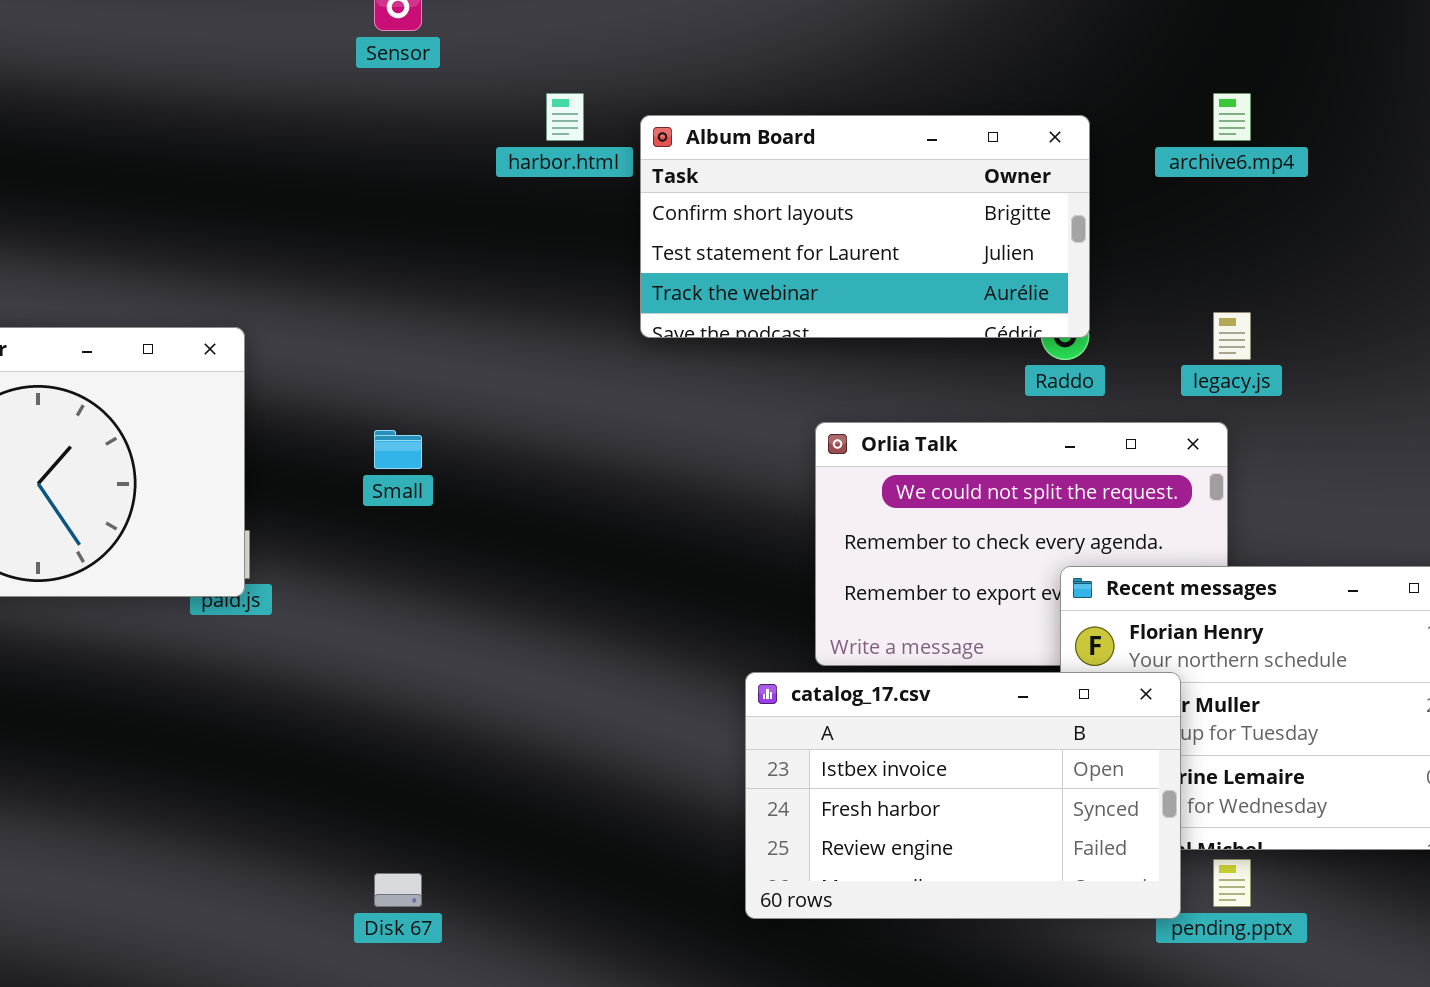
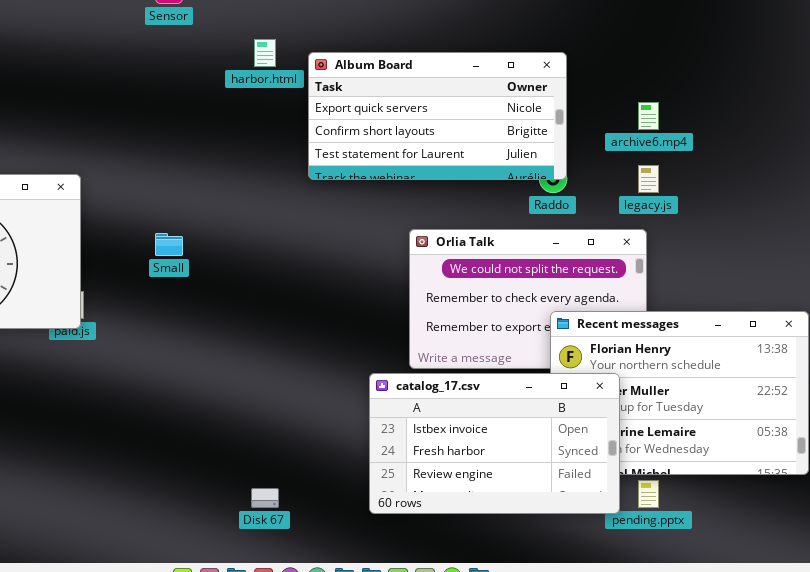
archive6.mp4: [1213,93,1251,141] -> [638,102,659,130], moved
Album Board: [640,115,1090,338] -> [308,52,567,180], scrolled up 1 row
Disk 67: [374,873,422,907] -> [251,488,279,508], moved

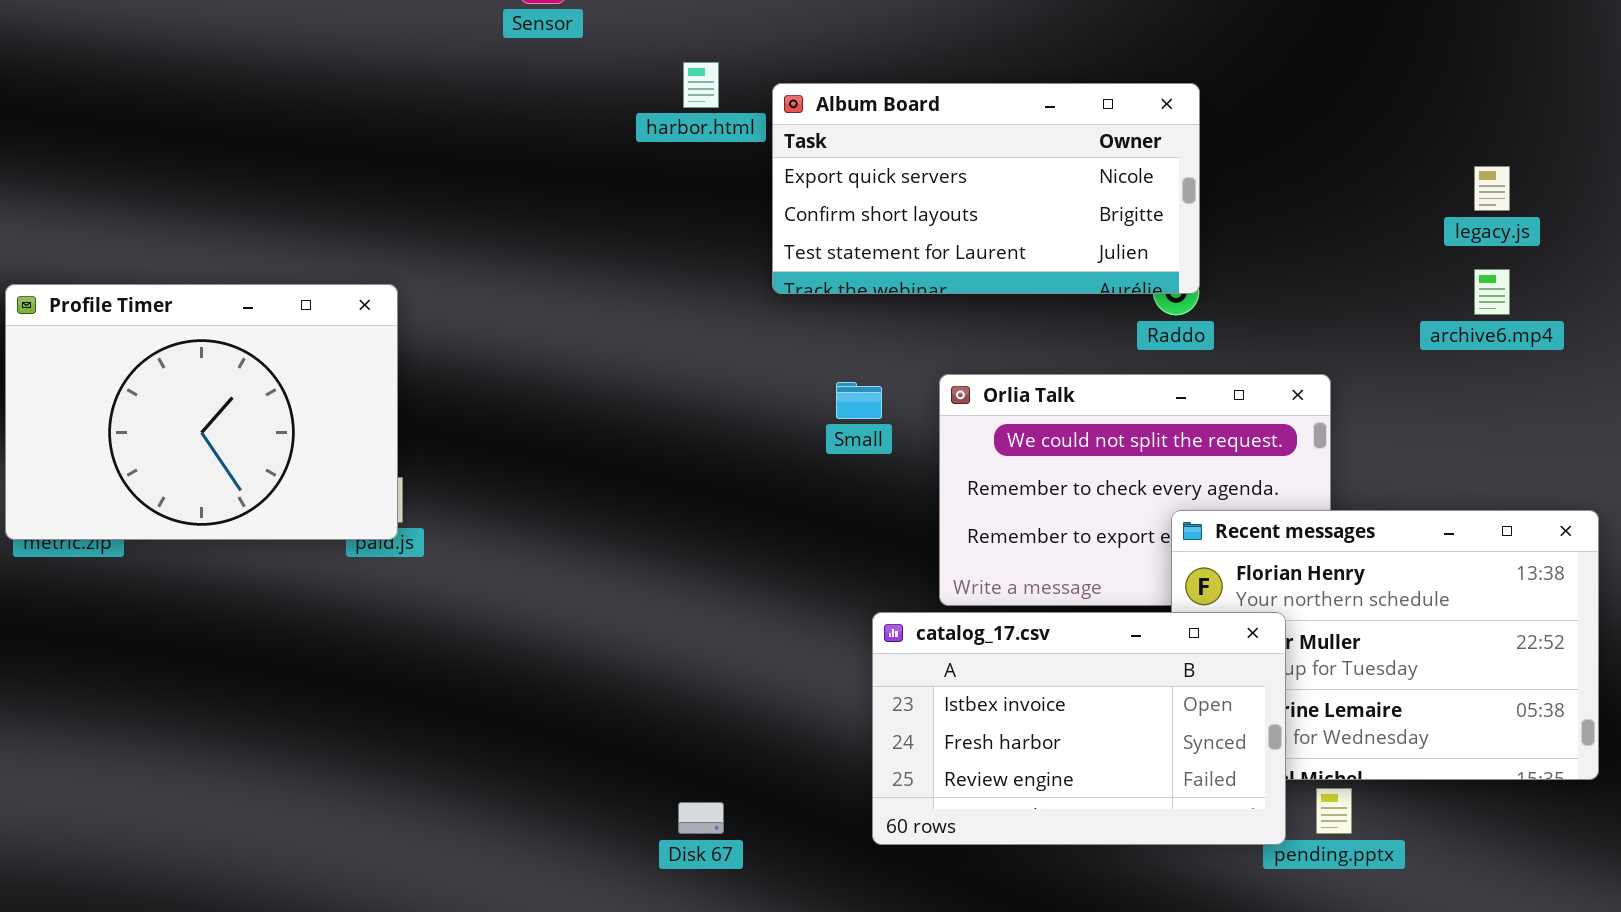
archive6.mp4: [638,102,659,130] -> [1474,269,1510,315], moved
legacy.js: [638,165,659,193] -> [1474,166,1510,211], moved
Small: [155,233,183,256] -> [836,382,882,419], moved

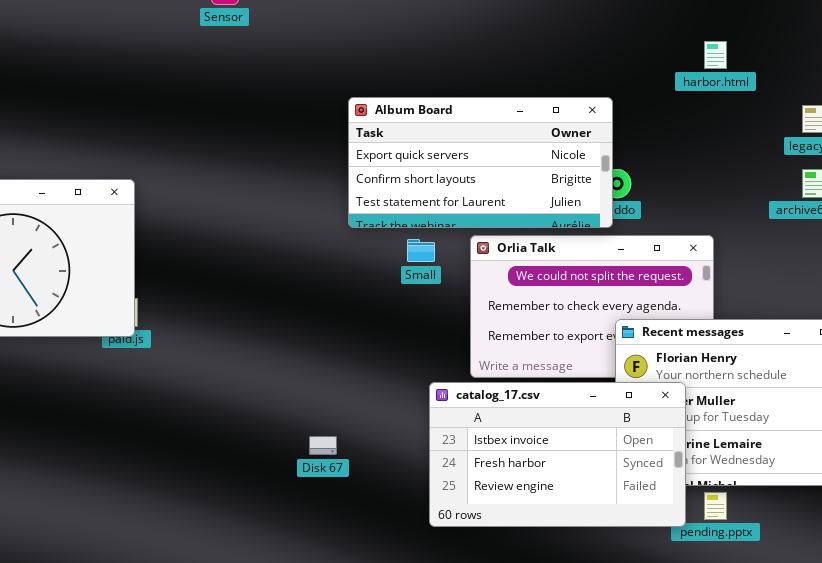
harbor.html: [683,62,719,108] -> [704,41,727,69], moved
Album Board: [772,83,1200,294] -> [348,97,613,228], moved
Disk 67: [678,802,724,834] -> [309,436,337,455], moved

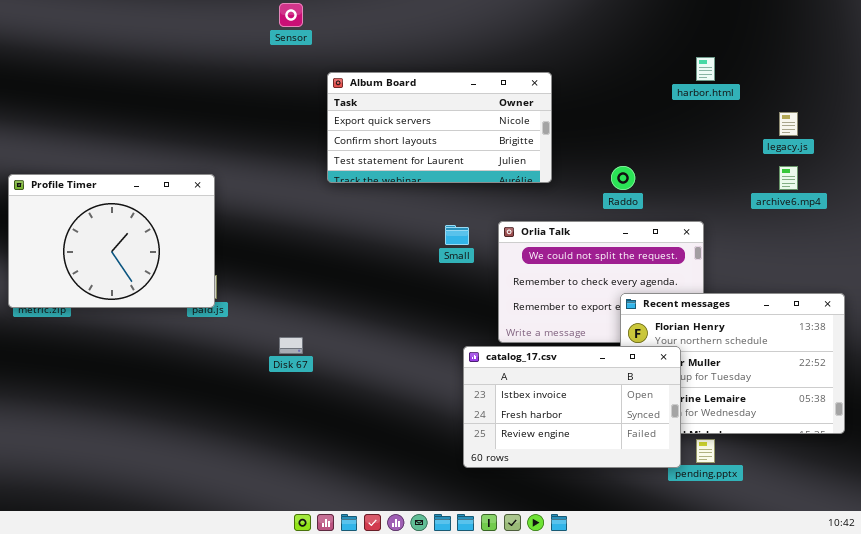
Album Board: [348,97,613,228] -> [327,72,552,183], moved
Disk 67: [309,436,337,455] -> [279,337,303,354], moved

